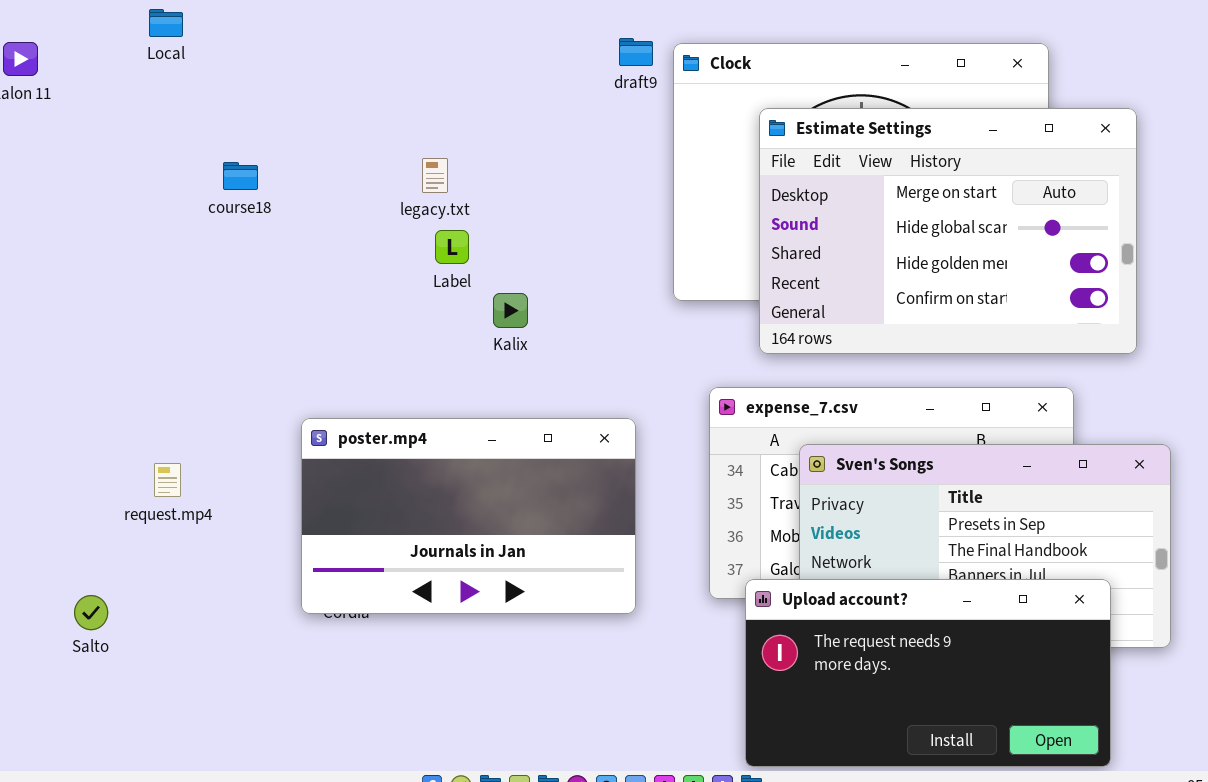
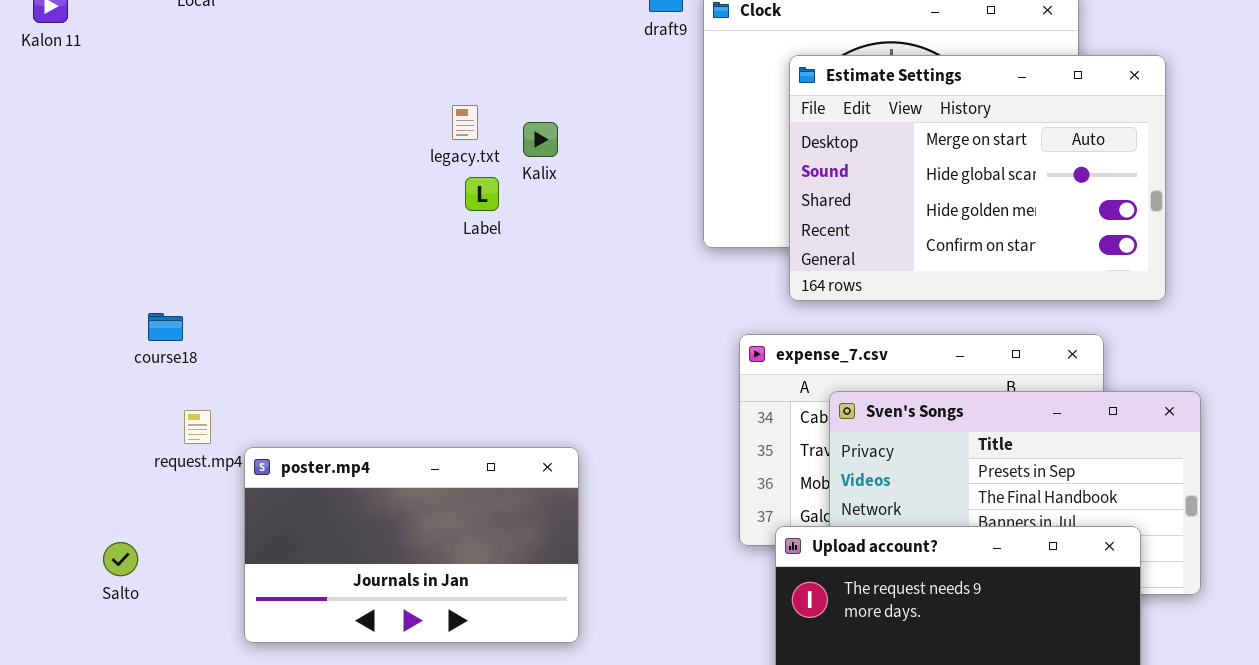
course18: [223,162,258,190] -> [148,313,183,341], moved
Kalix: [493,293,528,328] -> [523,122,558,157], moved
poster.mp4: [301,418,636,614] -> [244,447,579,643], moved

